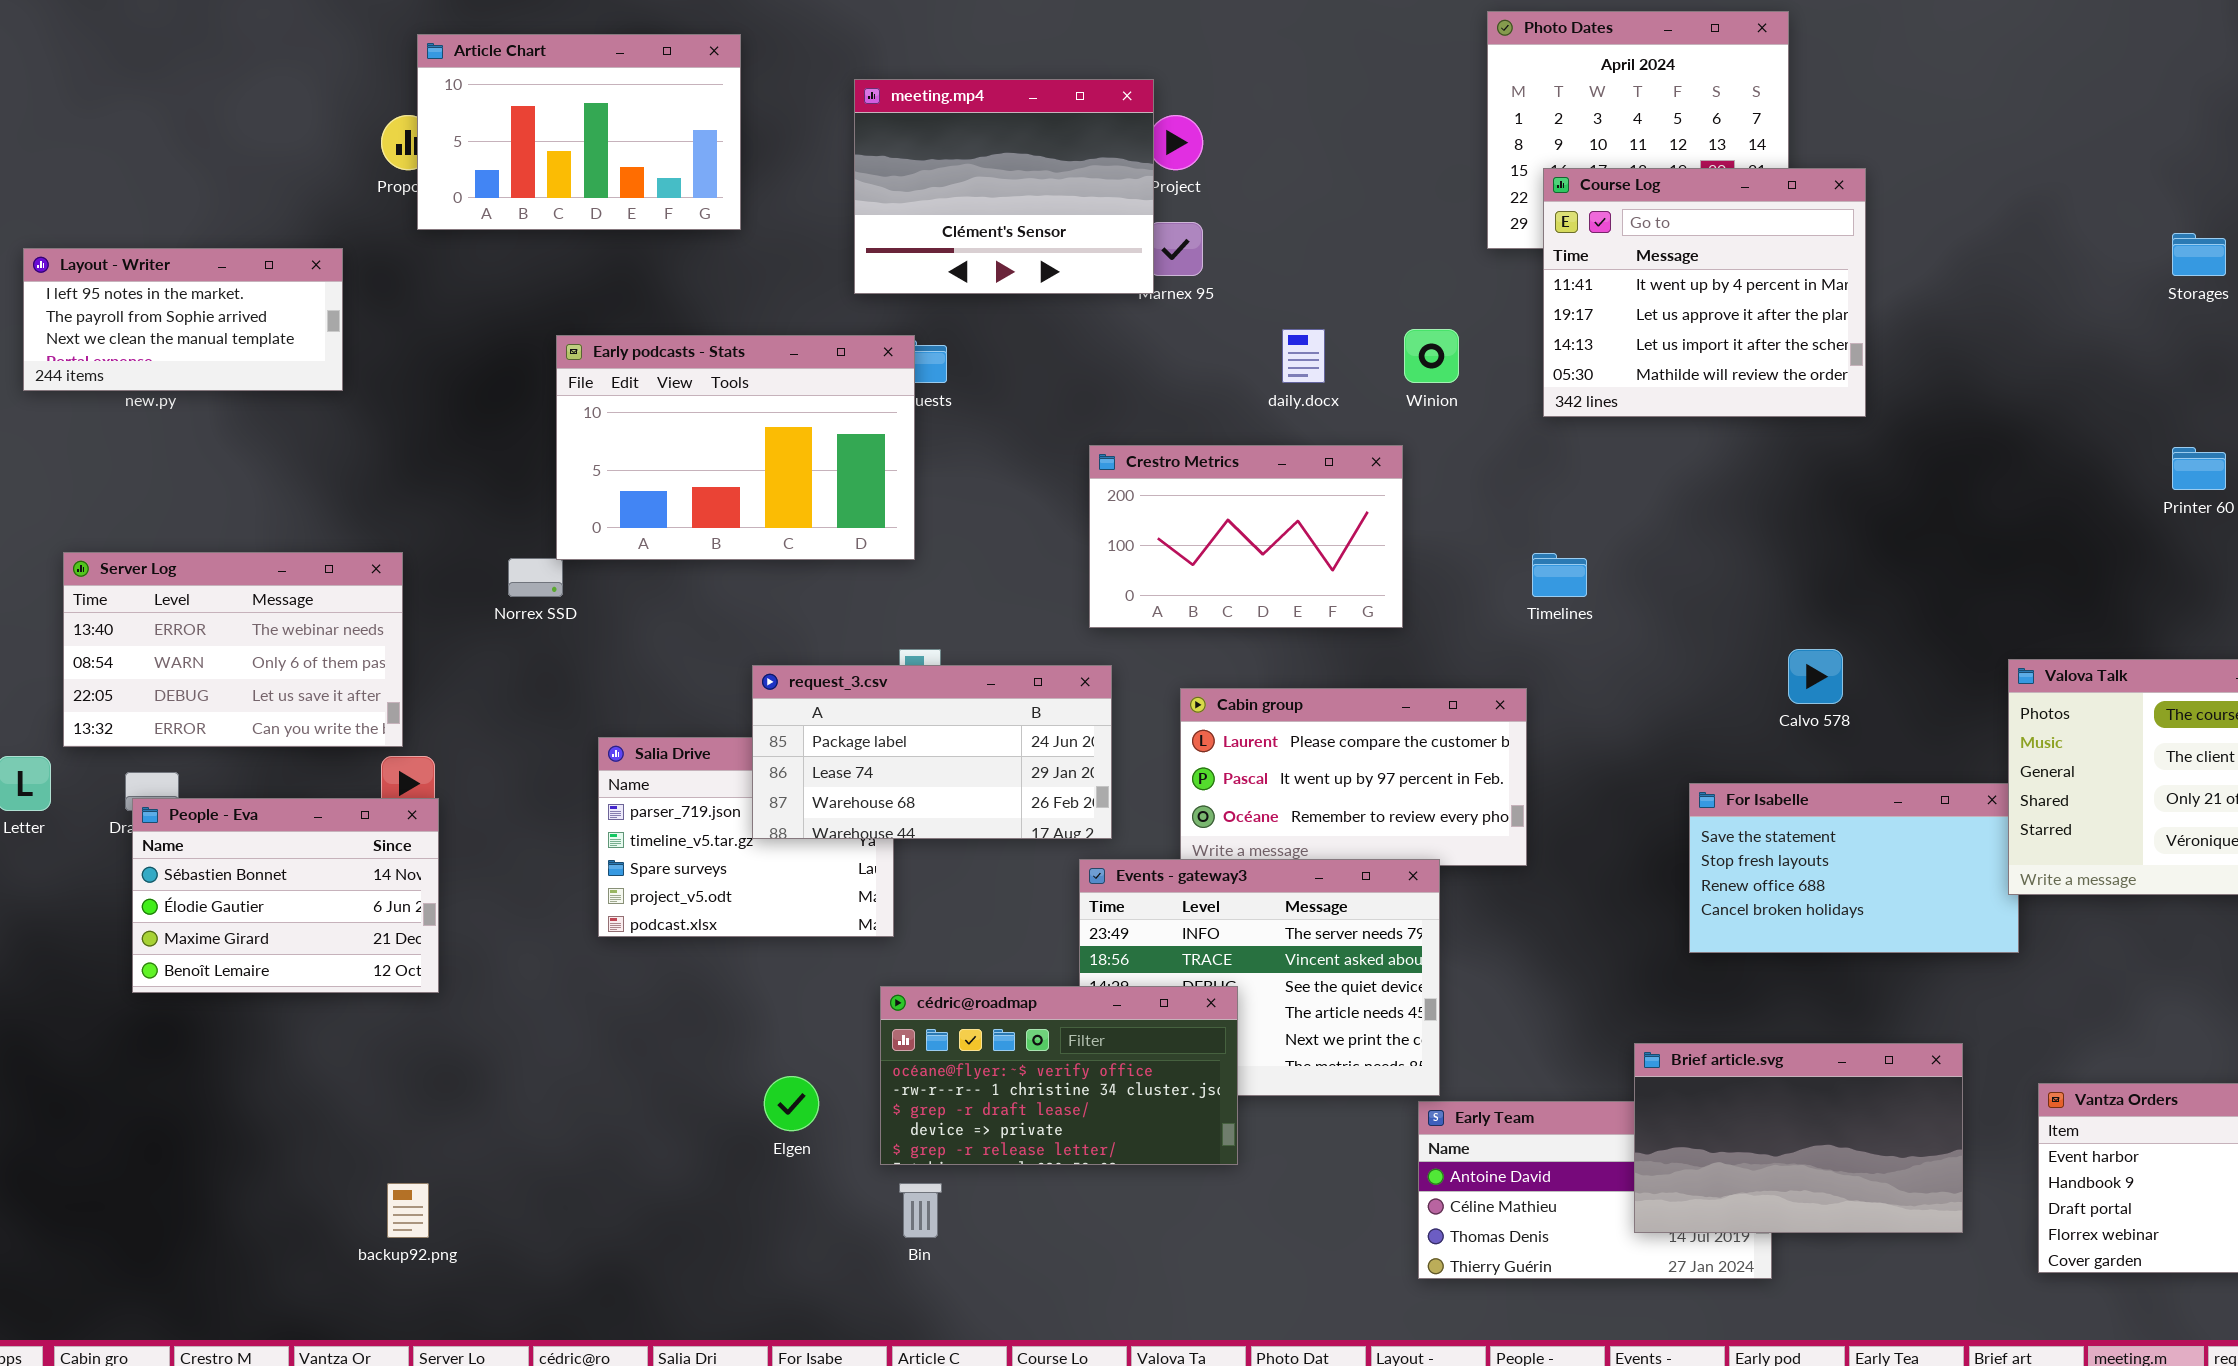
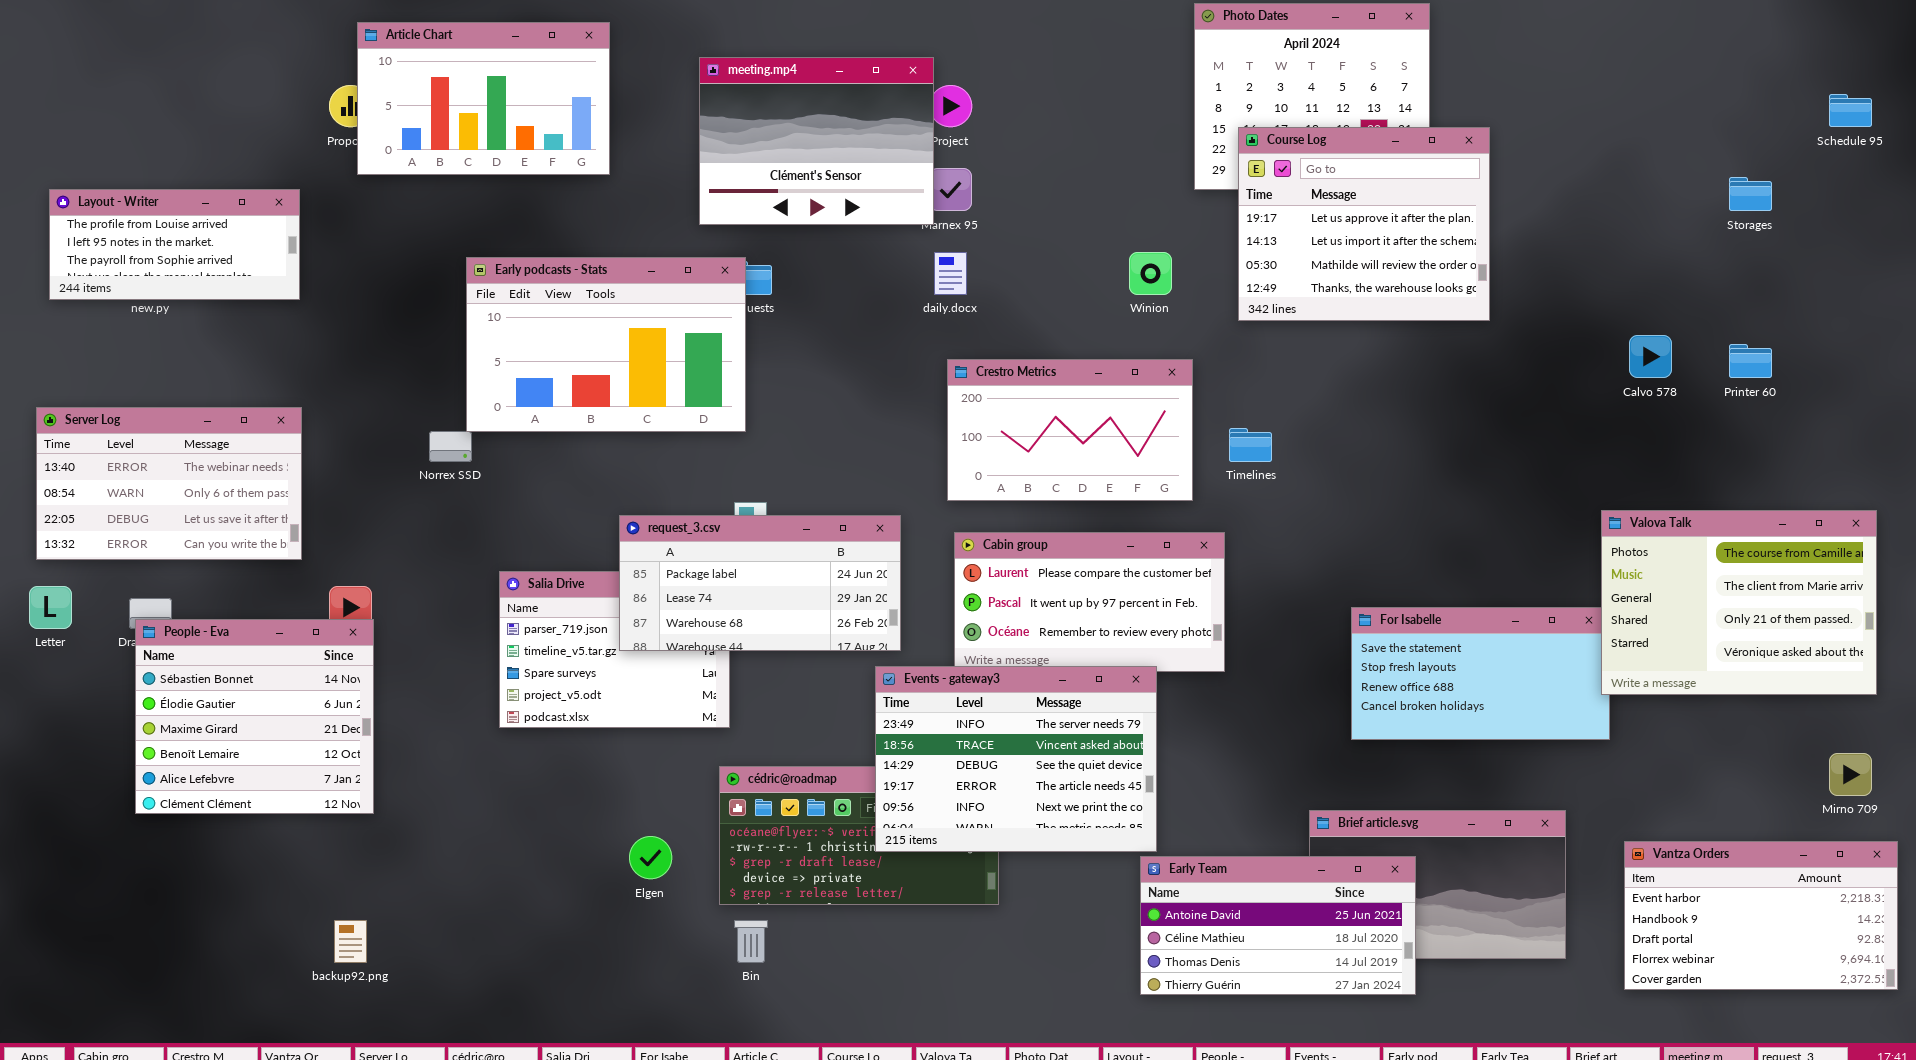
Course Log: [1543,168,1866,417] -> [1238,127,1490,321], scrolled down 1 row
Layout - Writer: [23,248,343,391] -> [49,189,300,300], scrolled up 1 row
daily.docx: [1282,329,1325,383] -> [934,252,967,295], moved
Crestro Metrics: [1089,445,1403,628] -> [947,359,1193,501], moved
Server Log: [63,552,403,747] -> [36,407,302,560], moved
Calvo 578: [1788,649,1843,704] -> [1629,335,1672,378], moved
People - Eva: [132,798,439,993] -> [135,619,374,814], resized
Events - gateway3: [1079,859,1440,1096] -> [875,666,1157,852], raised
Early Team: [1418,1101,1772,1279] -> [1140,856,1416,995], raised

